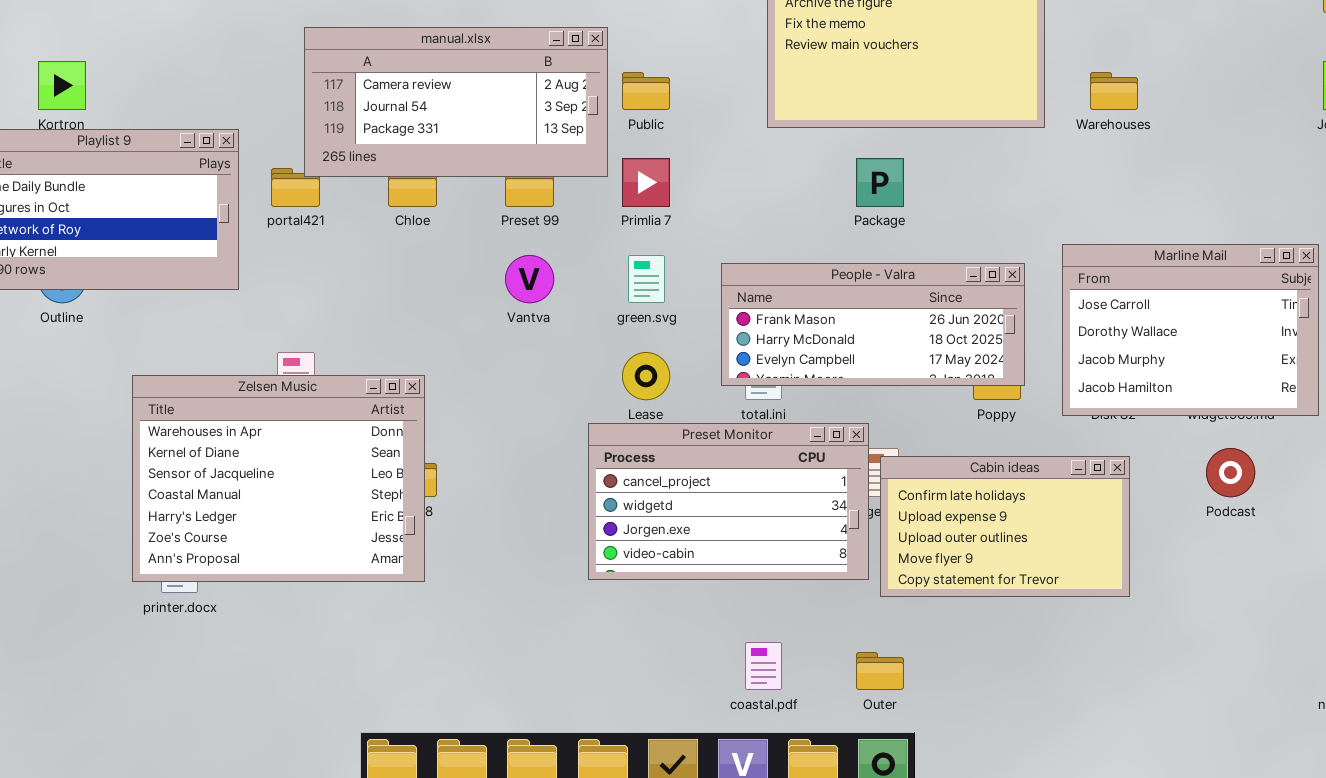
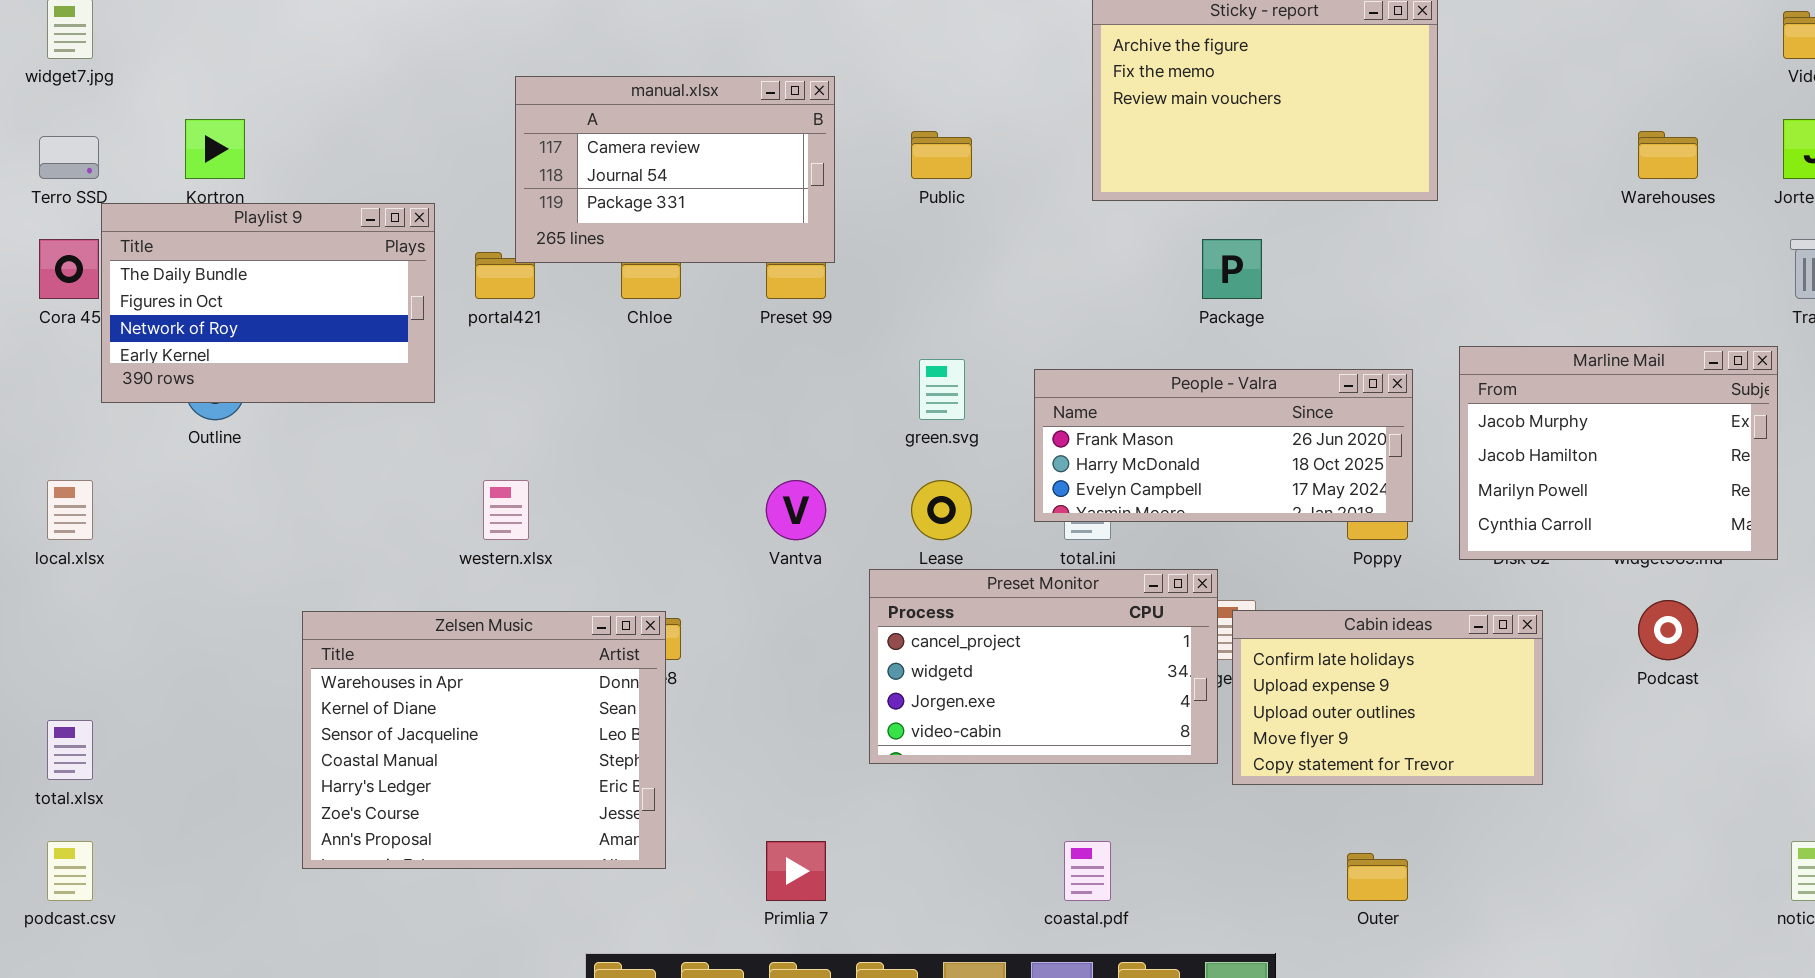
manual.xlsx: [304,27,608,177] -> [515,76,835,263], resized
Warehouses: [1090,72,1138,110] -> [1638,131,1698,179], moved
Primlia 7: [622,158,670,207] -> [766,841,826,901], moved
Marline Mail: [1062,244,1319,416] -> [1459,346,1778,560], scrolled down 2 rows
Vantva: [505,255,554,303] -> [766,480,826,540], moved
Zelsen Music: [132,375,425,582] -> [302,611,666,869], moved
Outer: [856,652,904,690] -> [1347,853,1408,901], moved

